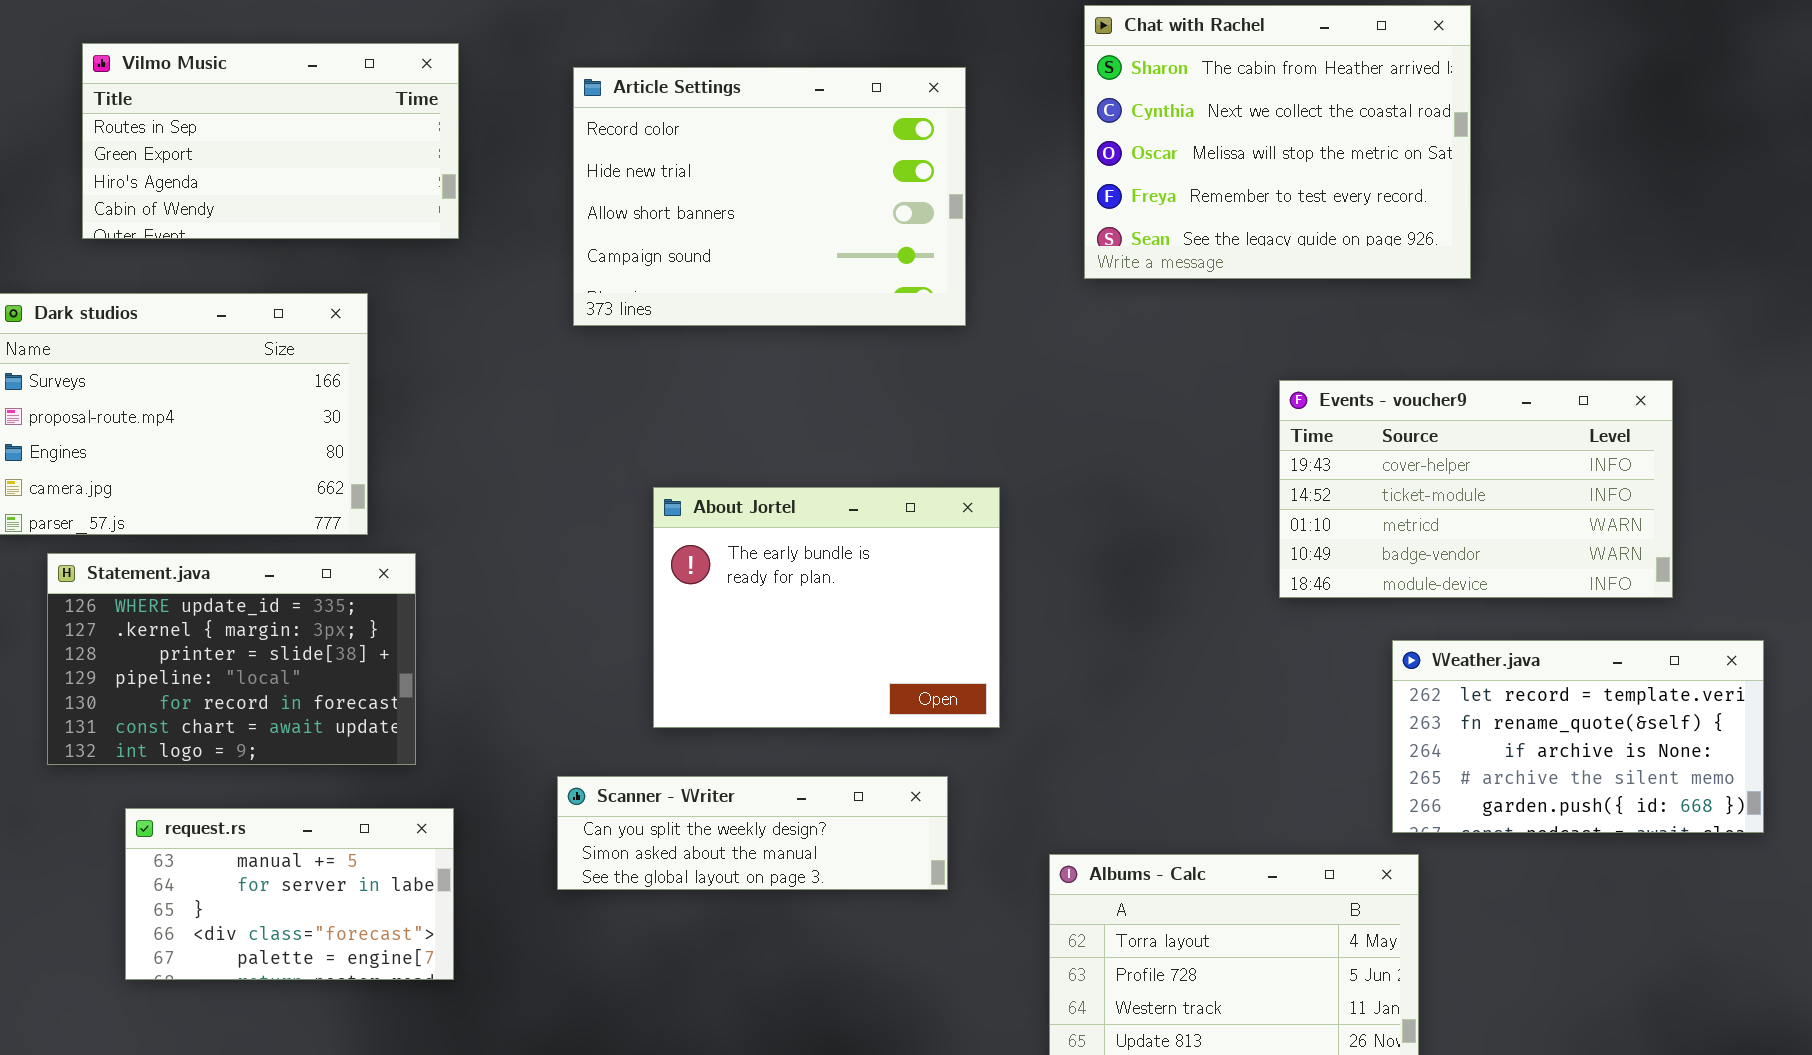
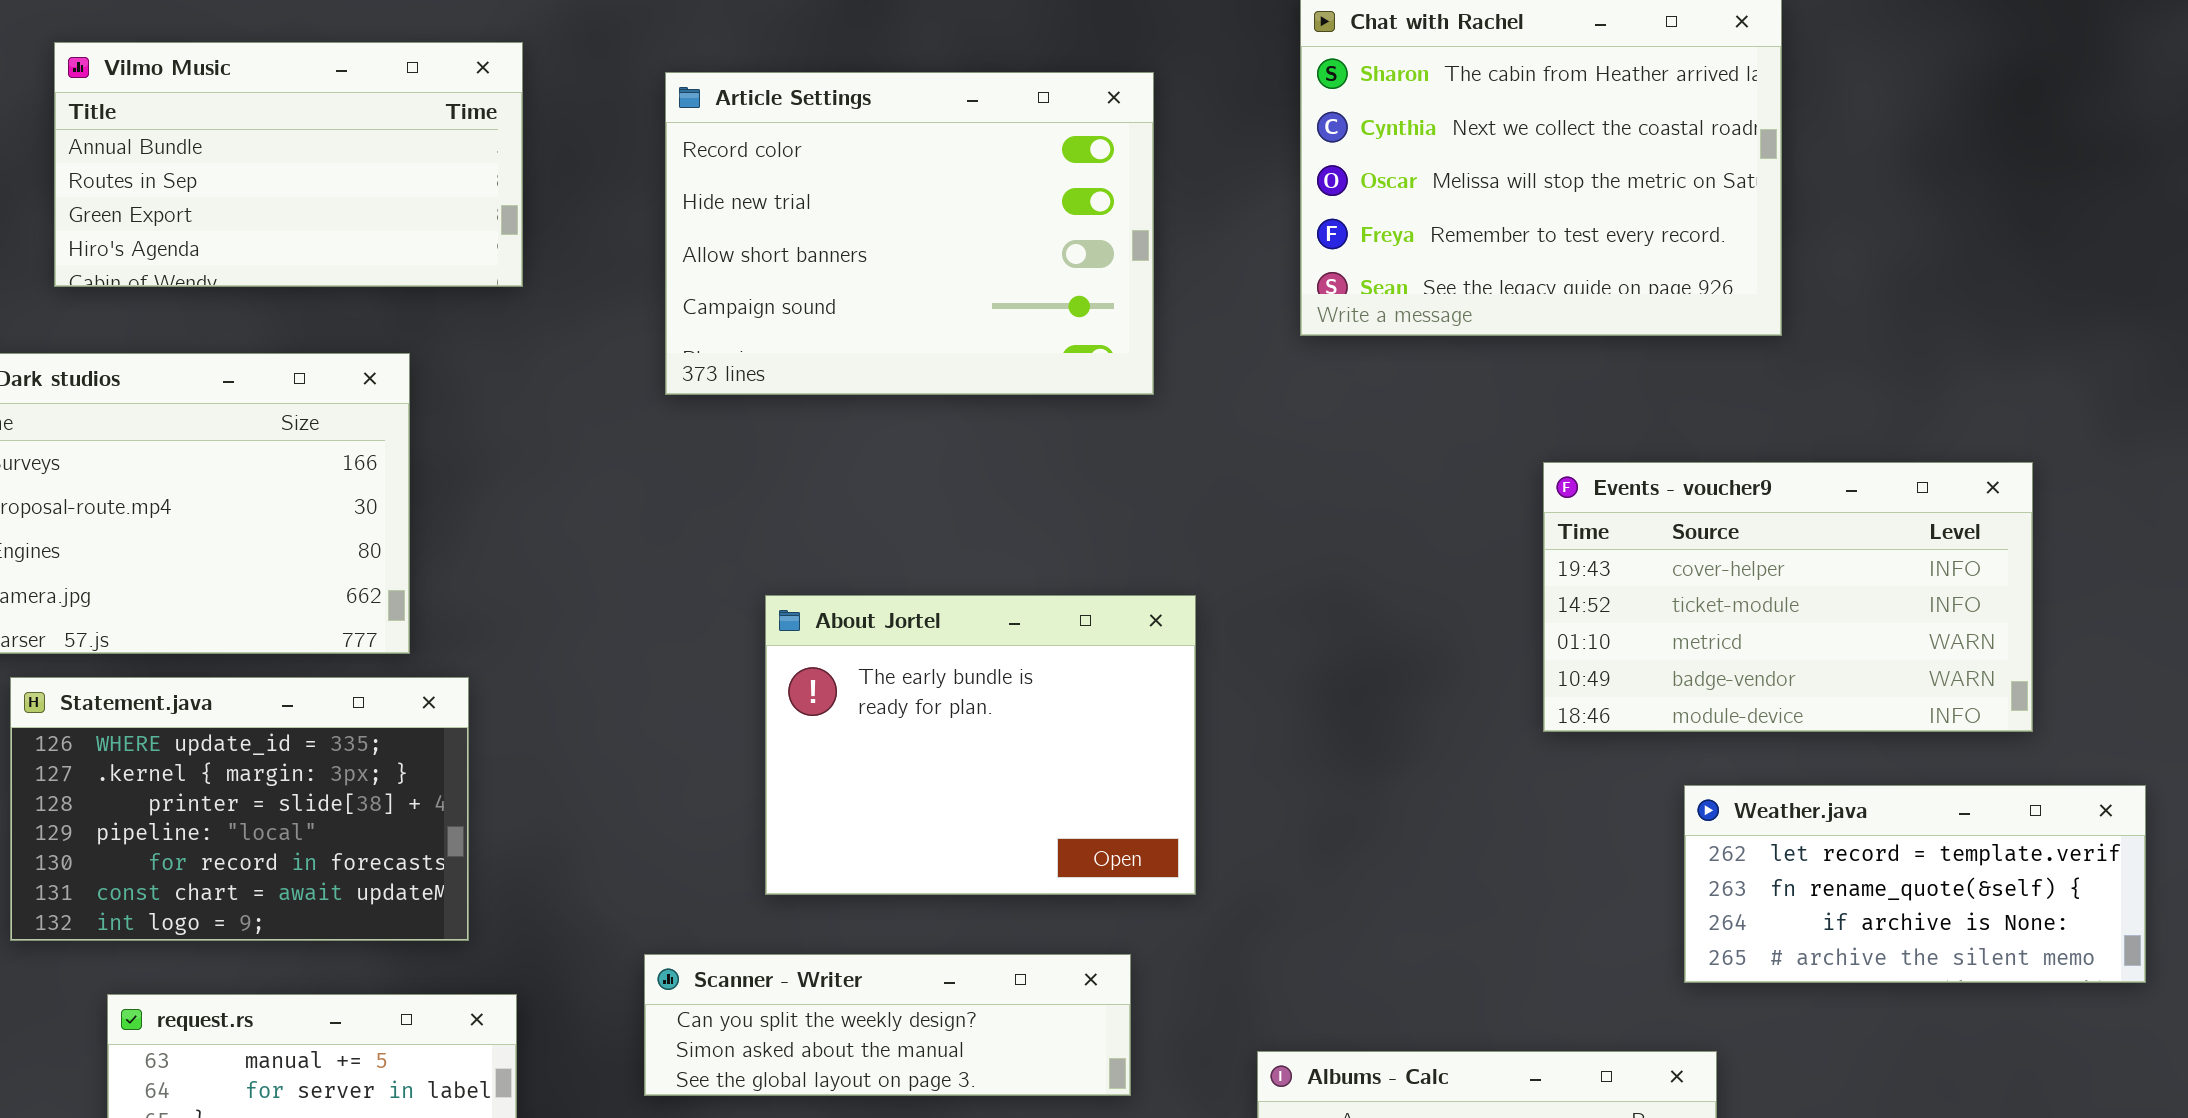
Vilmo Music: [82,43,459,239] -> [54,42,523,287], scrolled up 1 row
Weather.java: [1392,640,1764,833] -> [1684,785,2146,983], resized

